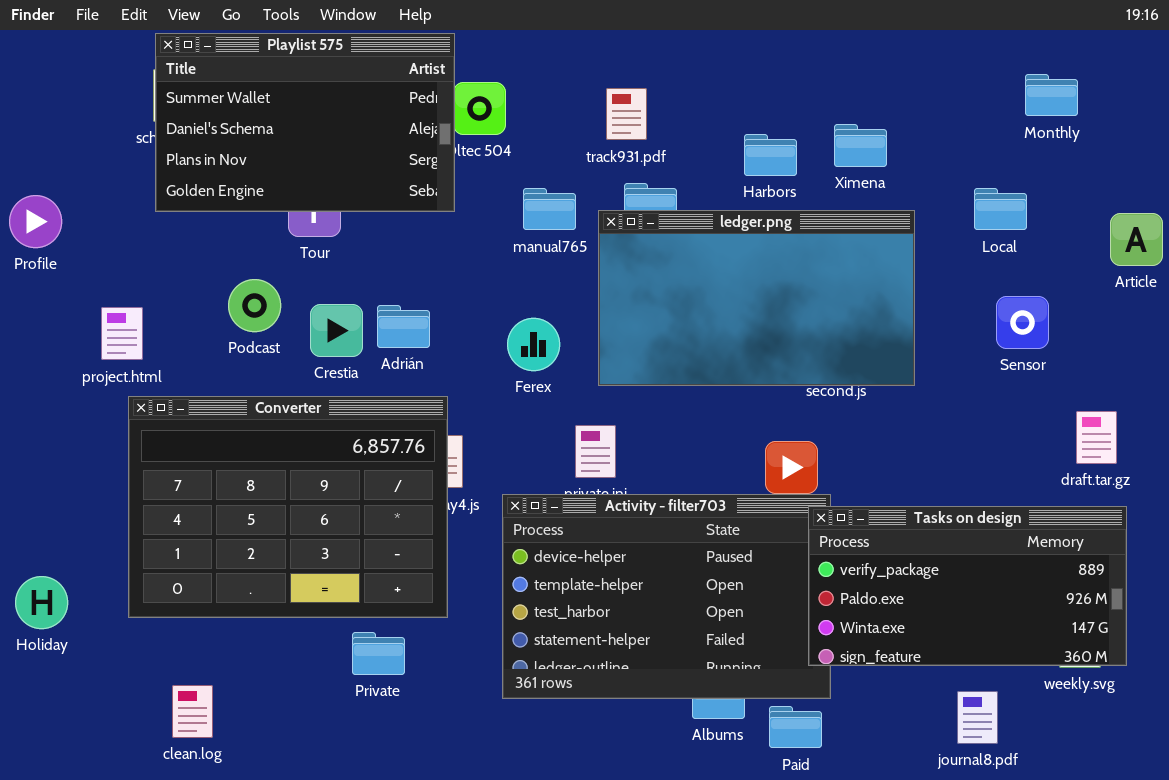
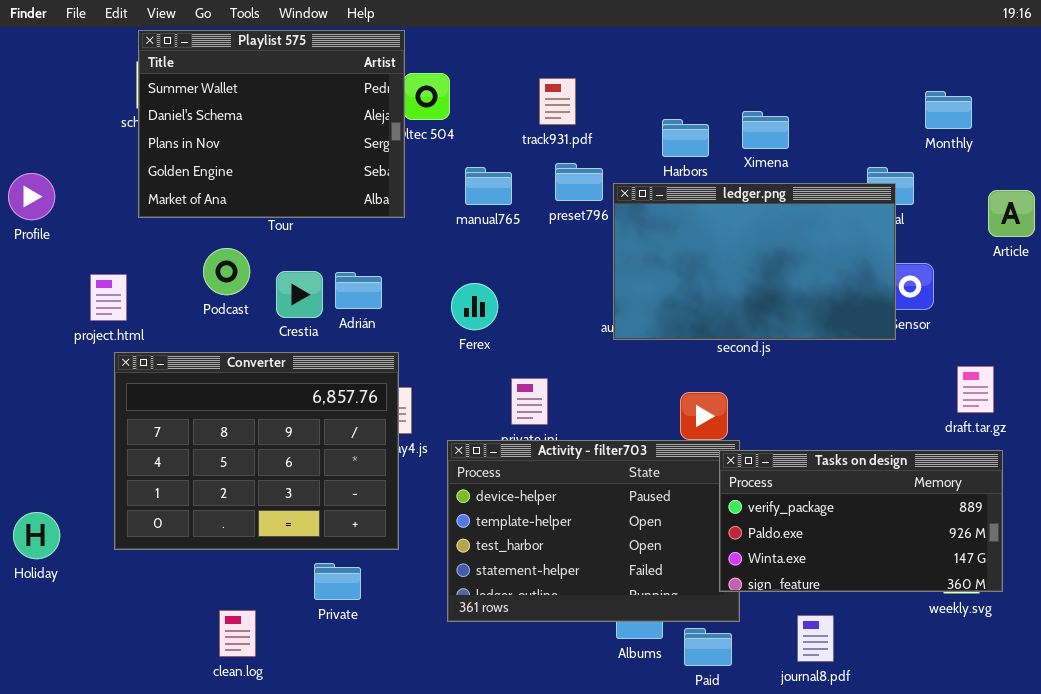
Playlist 575: [155,33,455,212] -> [138,30,405,218], resized
Monthly: [1025,74,1078,116] -> [925,91,972,129], moved
ledger.png: [598,210,915,386] -> [613,183,896,340], moved
clean.log: [172,685,213,738] -> [219,610,256,657], moved
journal8.pdf: [957,691,998,744] -> [797,615,834,662], moved

